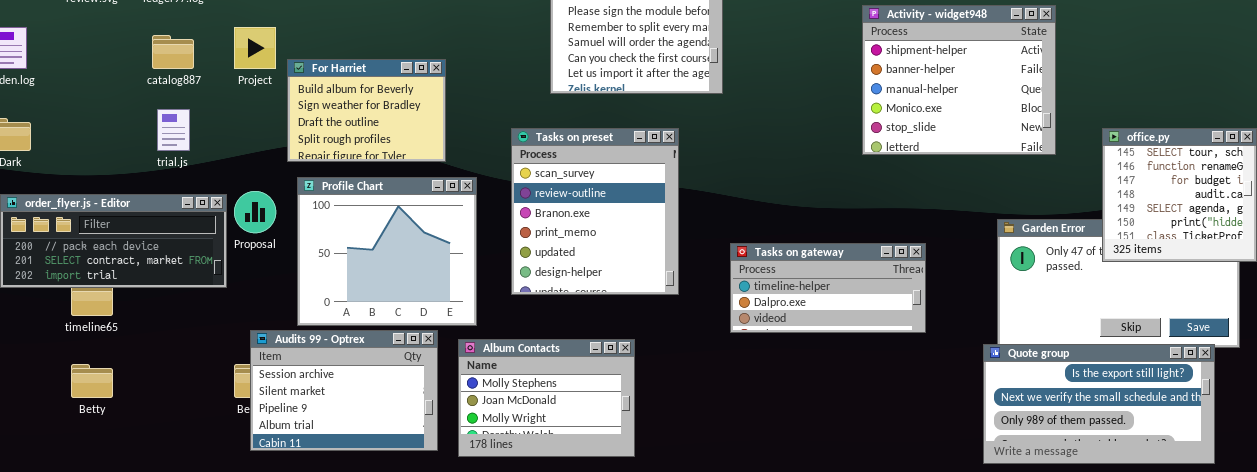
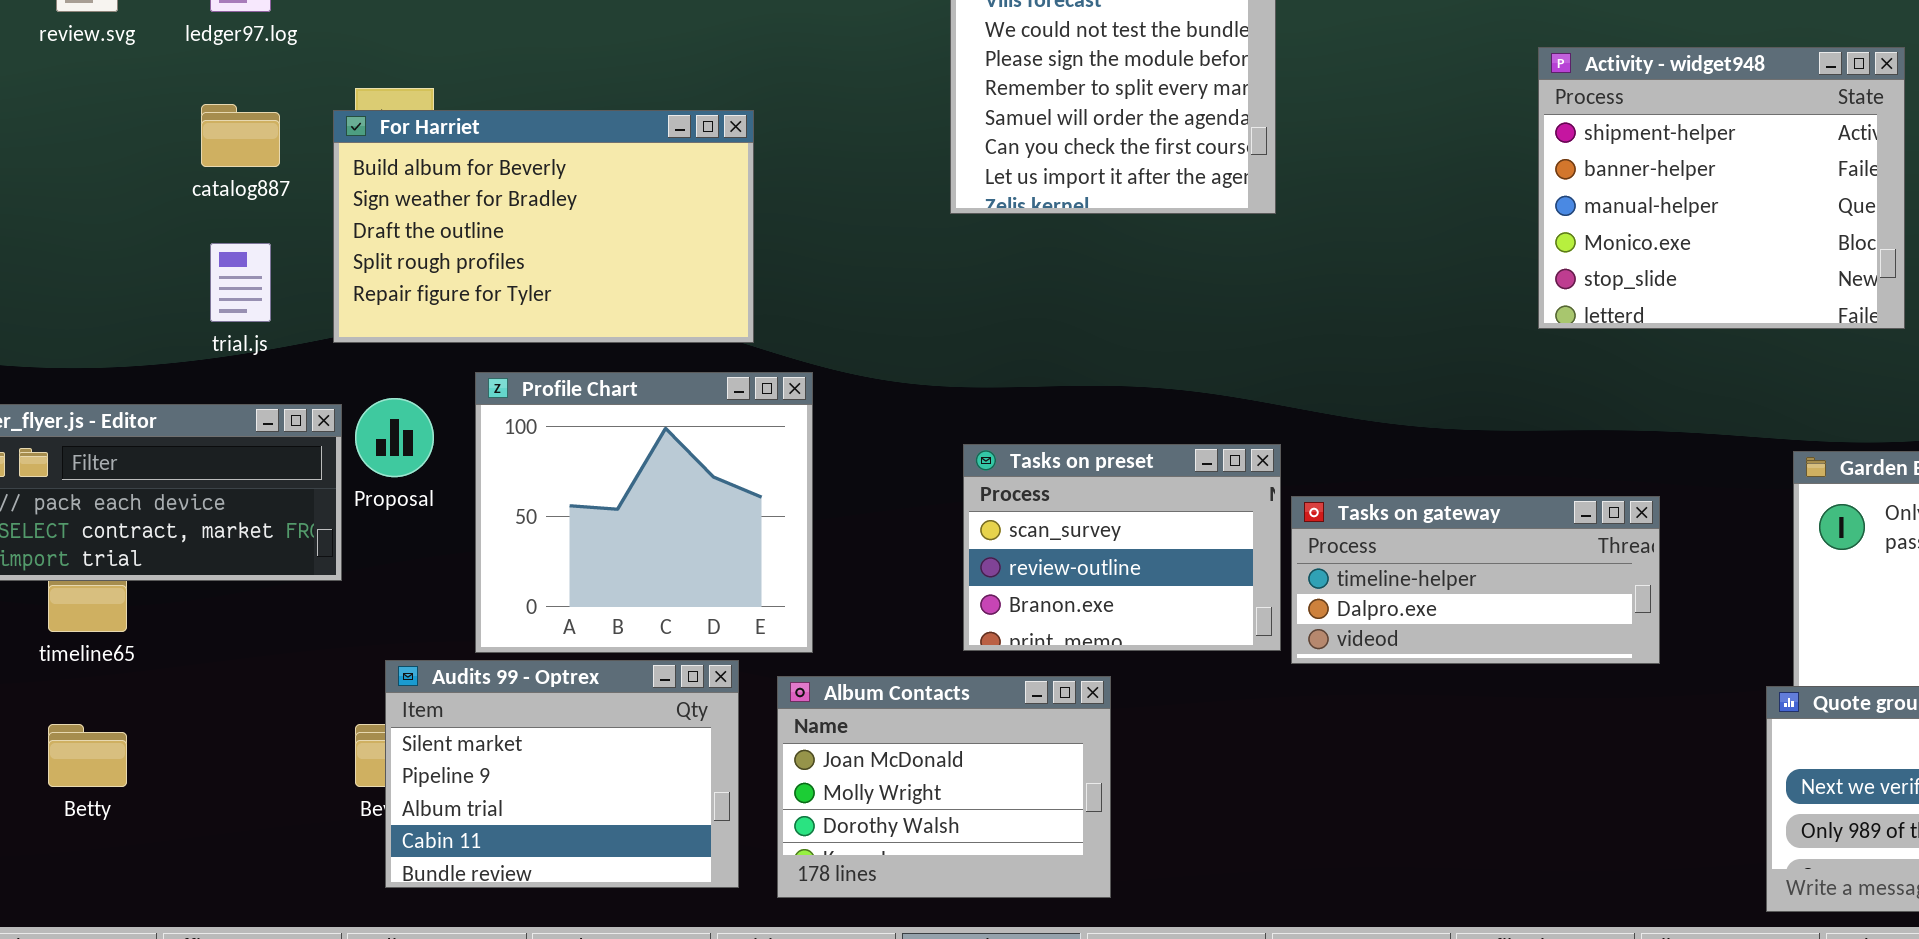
For Harriet: [287,59,446,162] -> [333,110,754,343], resized
Tasks on preset: [511,128,679,295] -> [963,444,1281,651], moved, resized
Audits 99 - Optrex: [250,330,438,451] -> [385,660,739,888], scrolled down 1 row
Album Contacts: [458,339,635,457] -> [777,676,1111,898], scrolled down 1 row

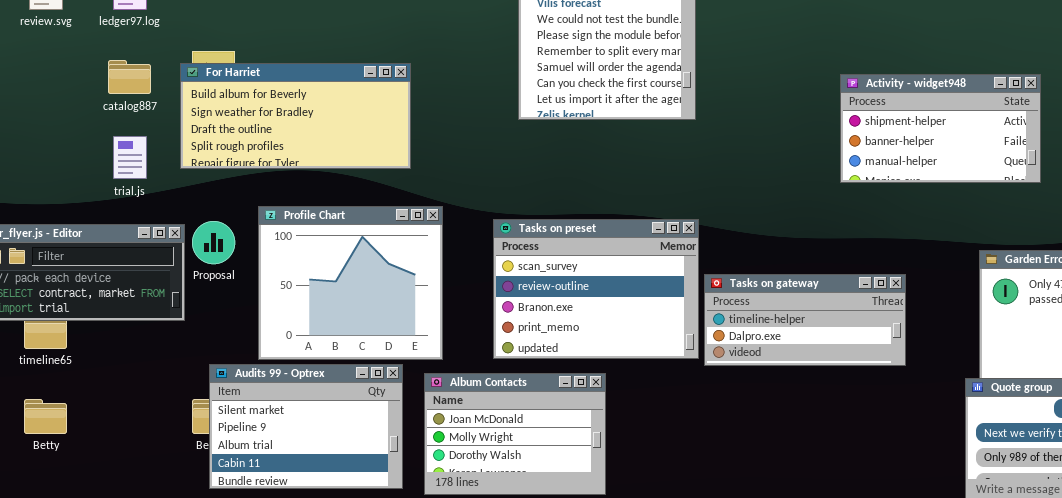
Activity - widget948: [1538,47,1905,329] -> [840,74,1041,183], resized
For Harriet: [333,110,754,343] -> [180,63,411,169], resized
Tasks on preset: [963,444,1281,651] -> [493,219,699,359], resized

